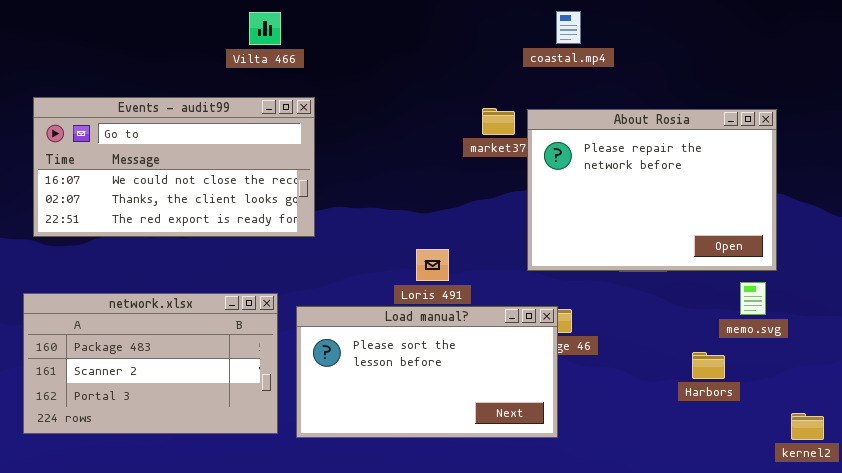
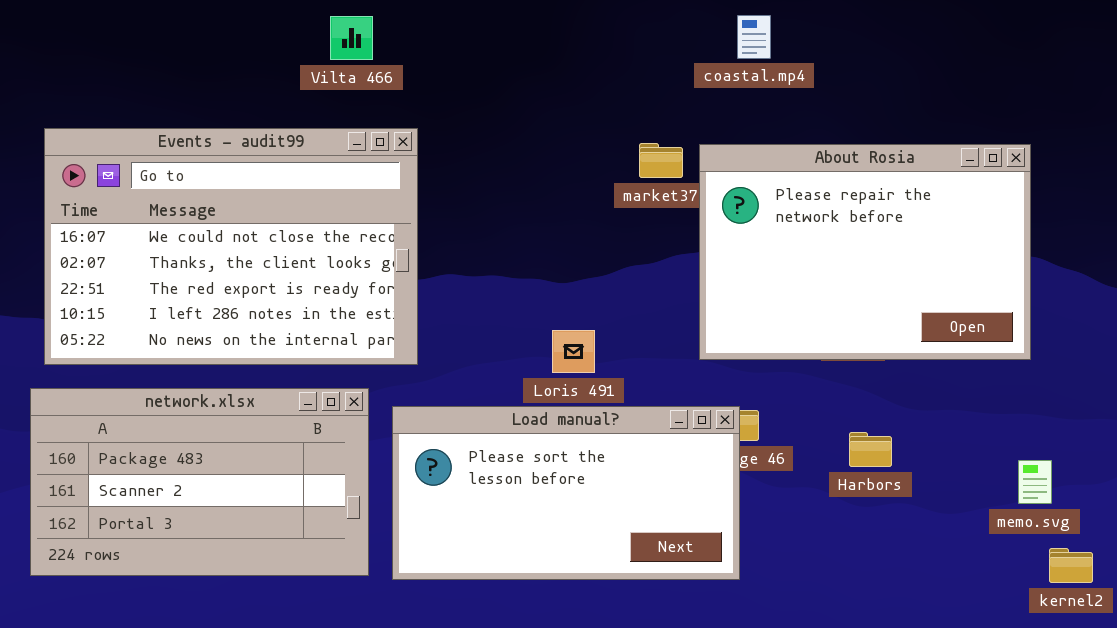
Events - audit99: [33,97,315,237] -> [44,128,418,365], resized
memo.svg: [740,282,766,315] -> [1018,460,1052,504], moved
Harbors: [692,352,725,379] -> [849,432,892,467], moved

